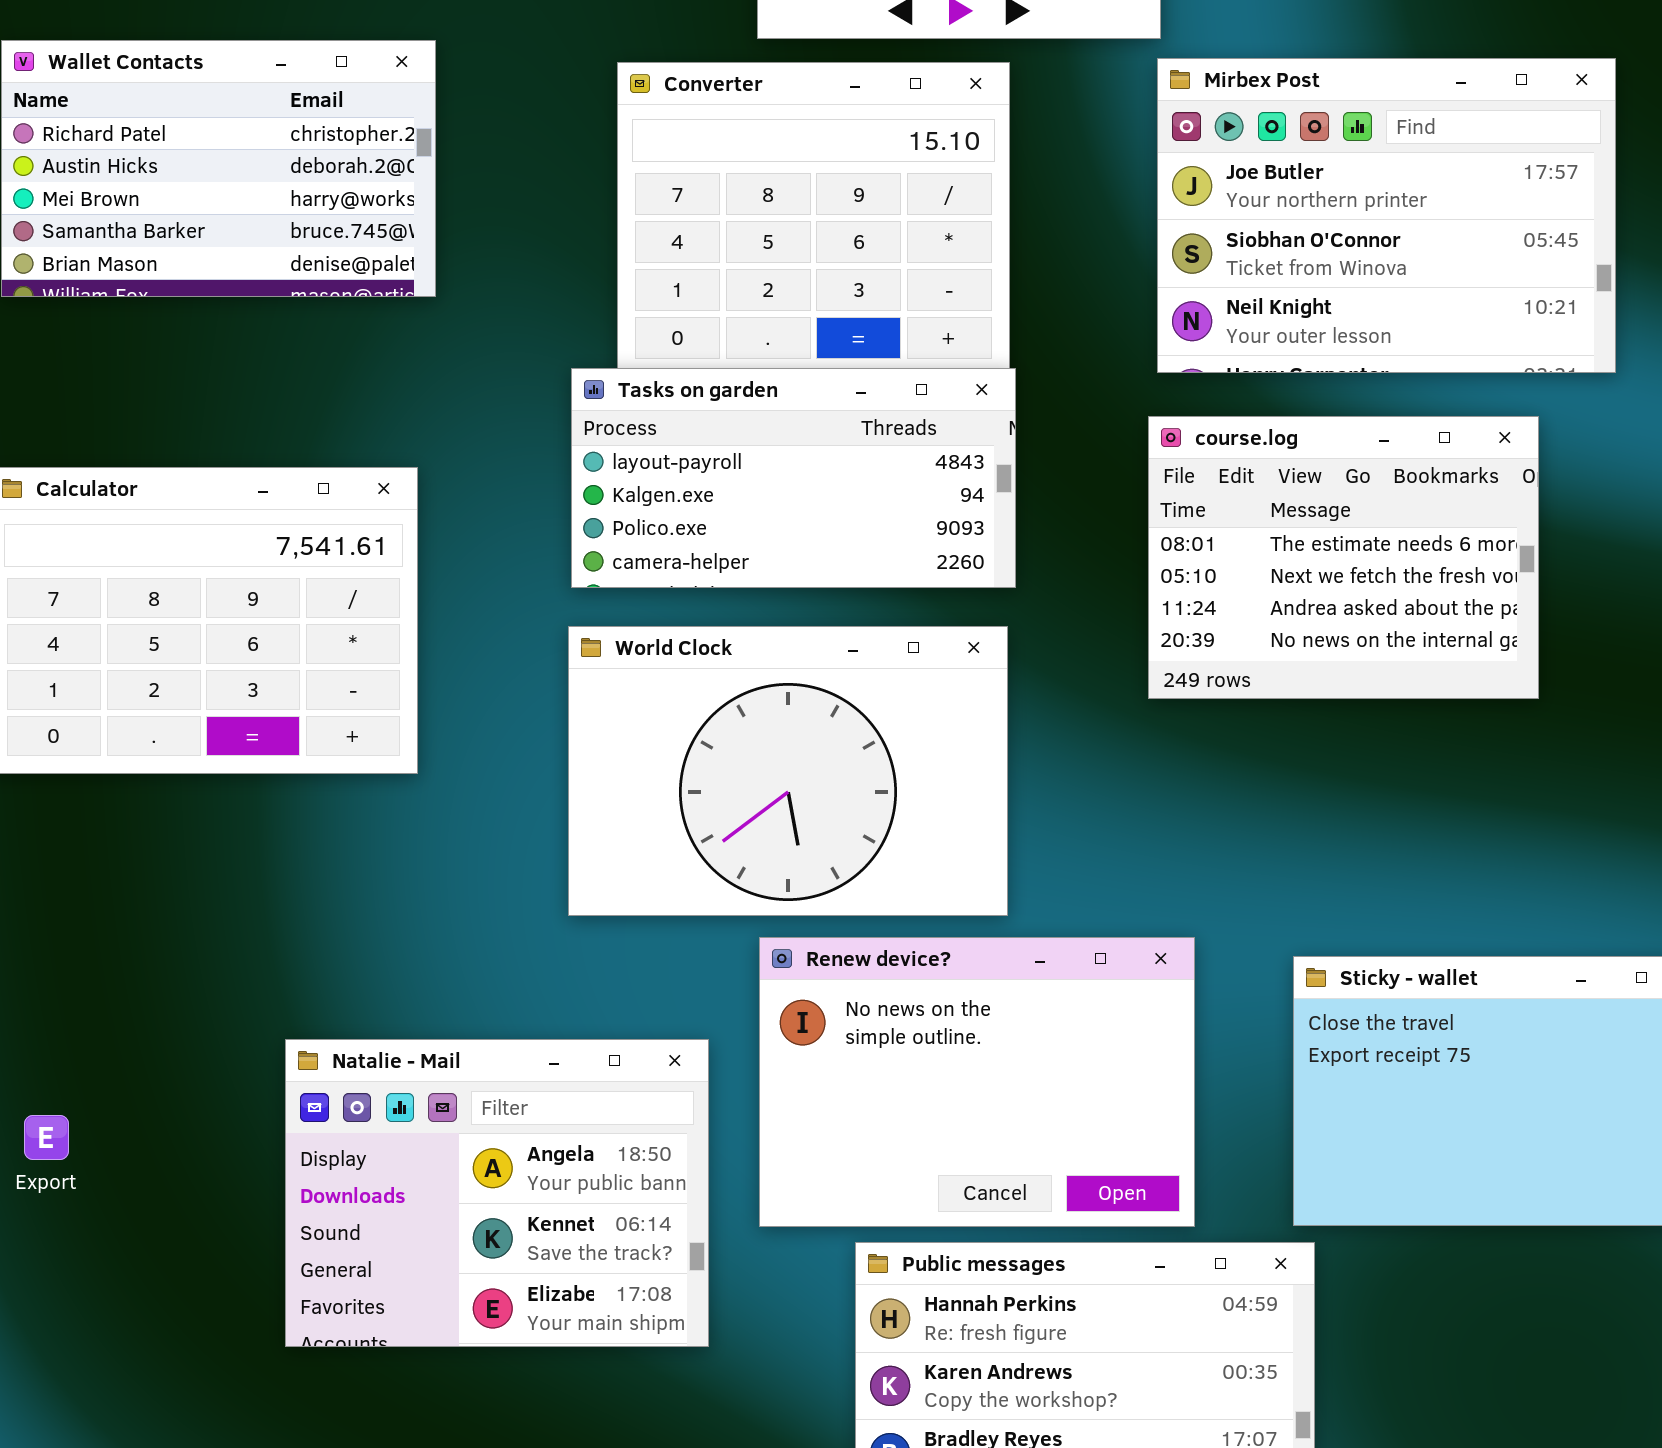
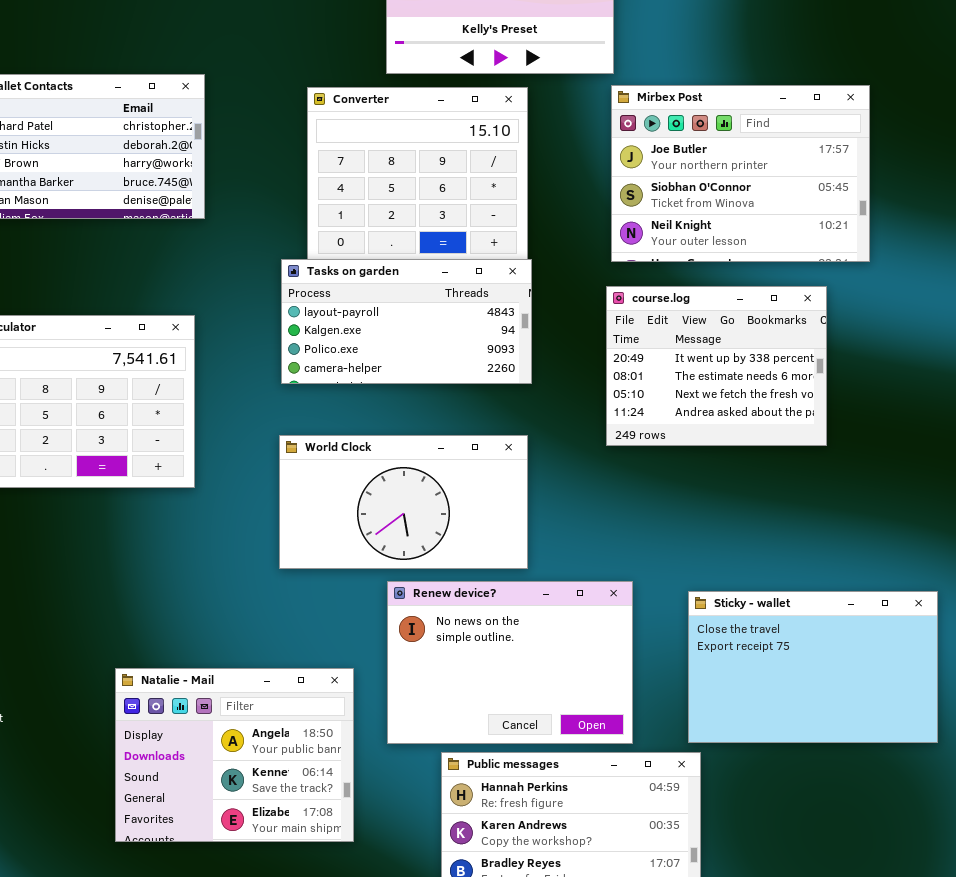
course.log: [1148,416,1539,699] -> [606,286,827,446], scrolled up 1 row
World Clock: [568,626,1008,916] -> [279,435,528,569], resized
Natalie - Mail: [285,1039,709,1347] -> [115,668,354,842], moved

